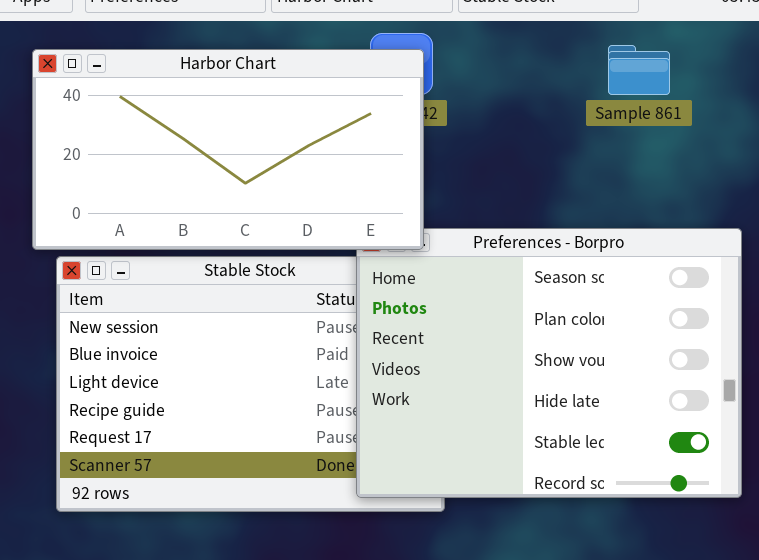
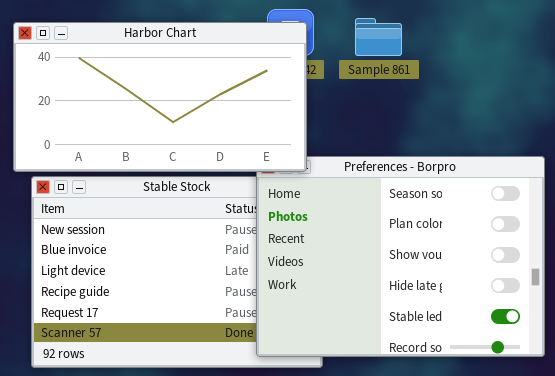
Sample 861: [608,45,670,95] -> [355,18,402,56], moved

